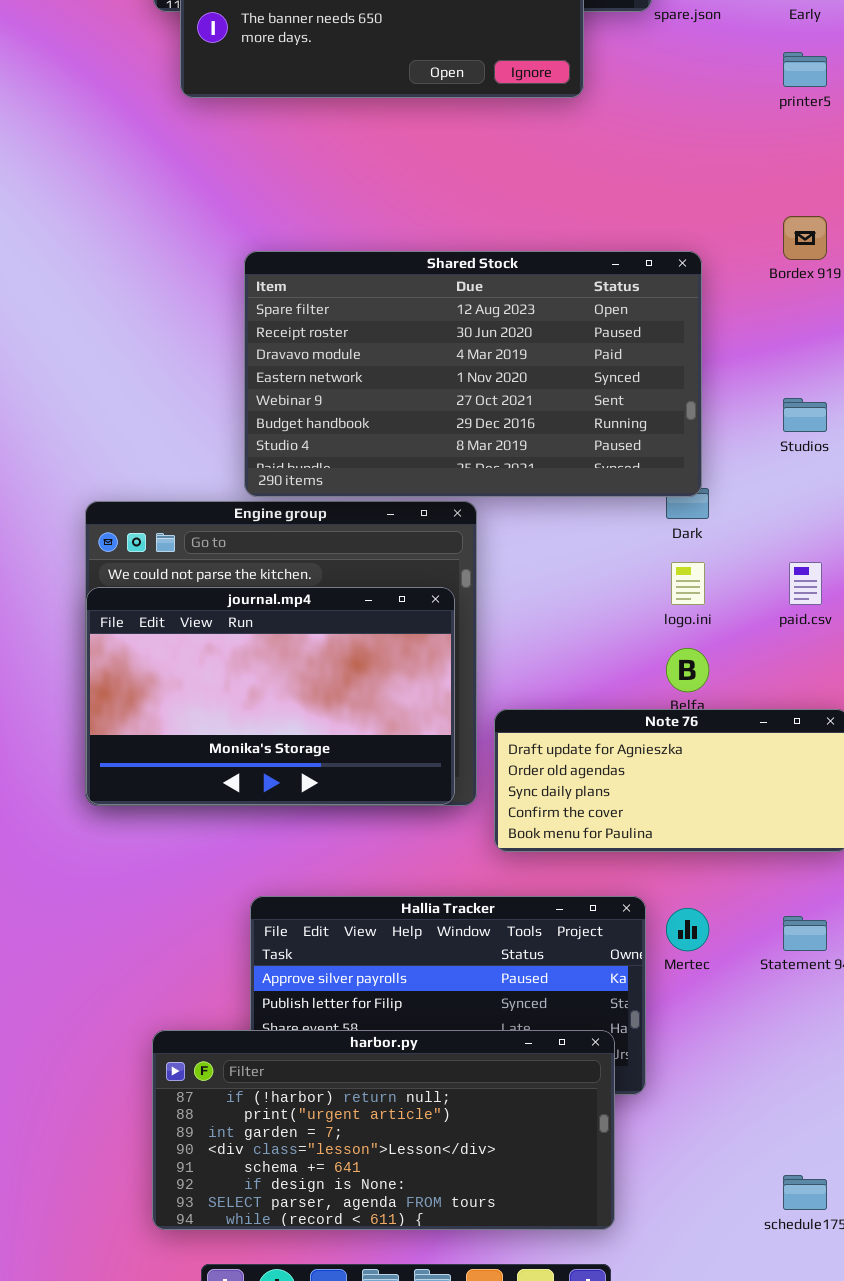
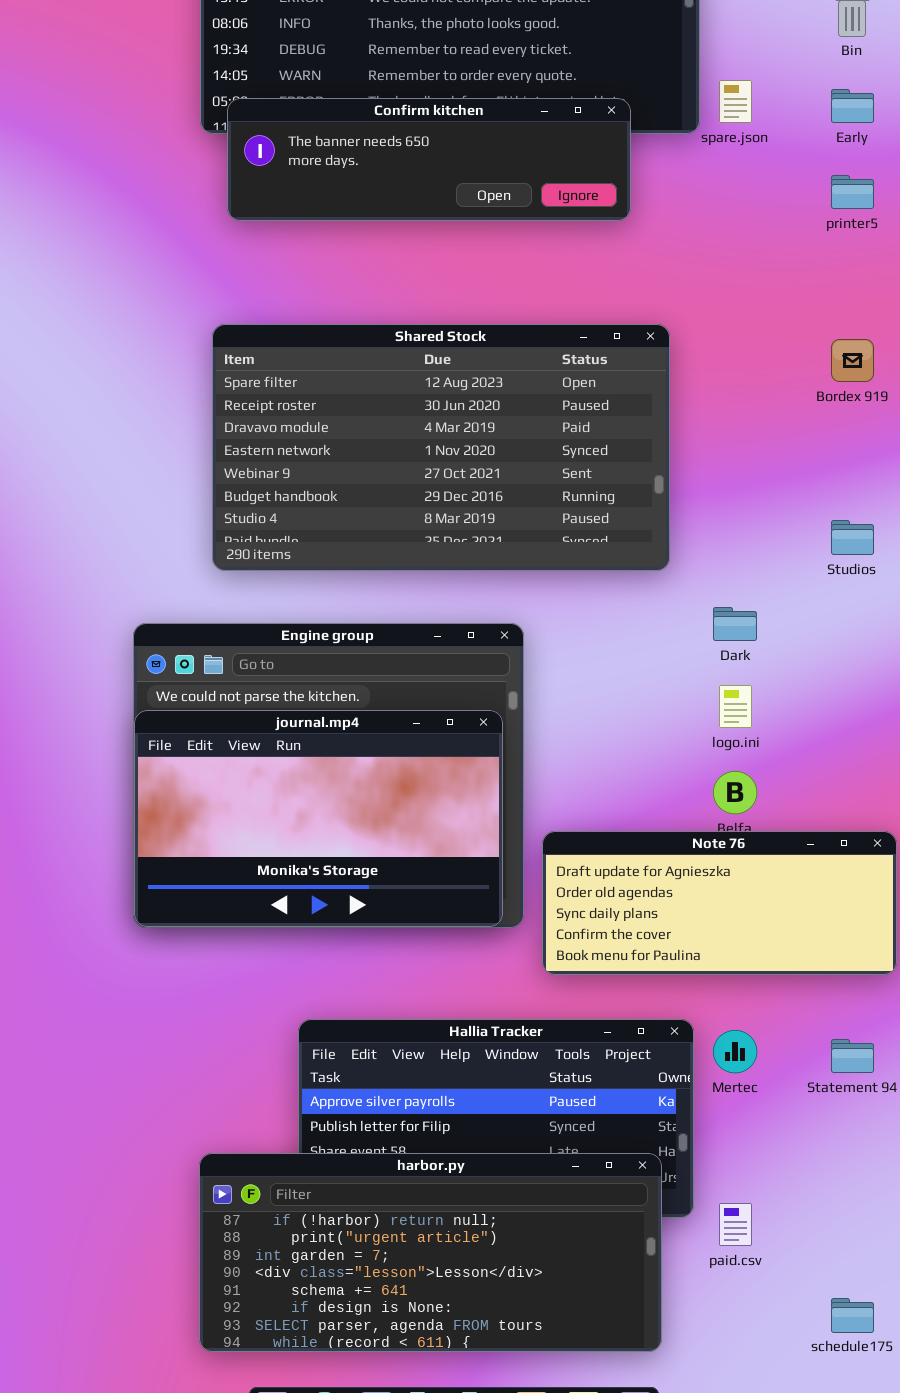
Shared Stock: [244,251,702,497] -> [212,324,670,571], moved
paid.csv: [789,562,822,605] -> [719,1203,752,1246], moved

